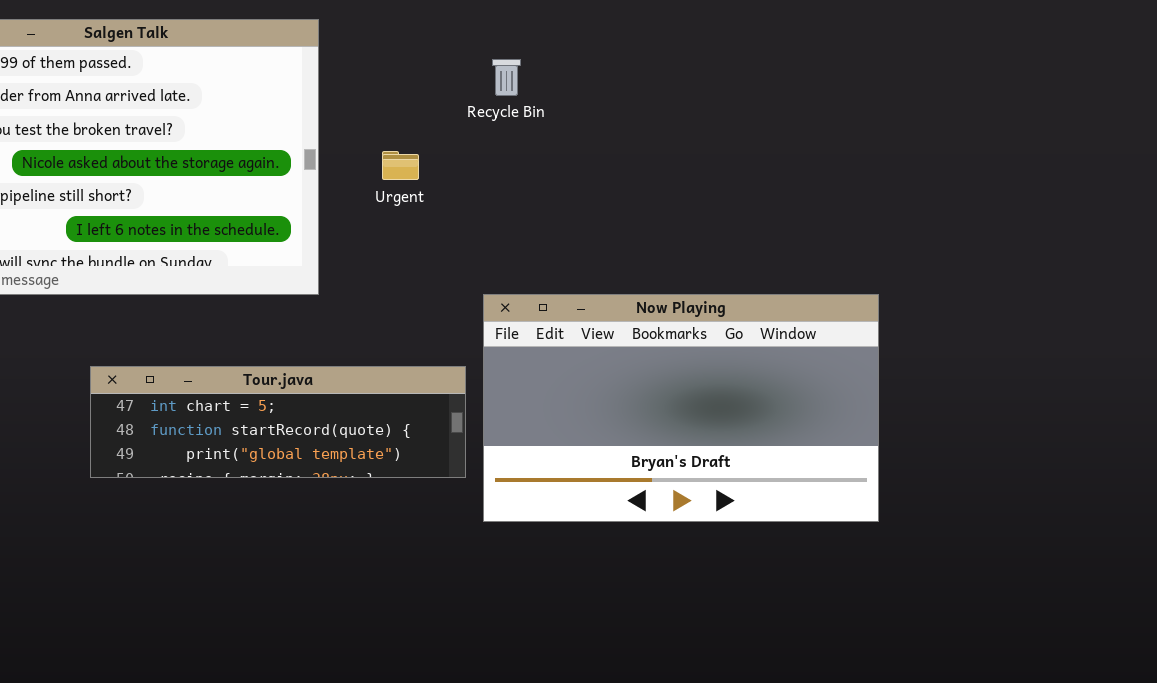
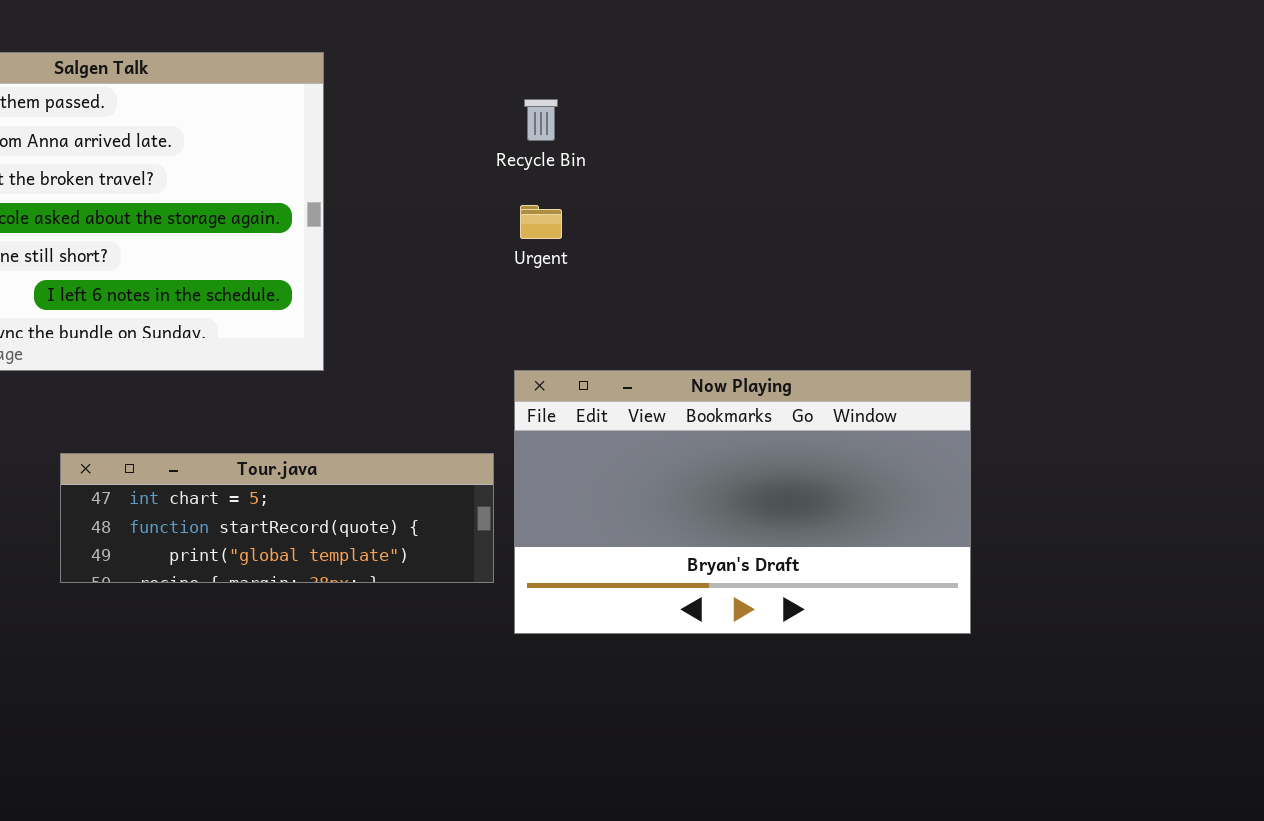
Urgent: [382,151,419,180] -> [520,205,562,239], moved

